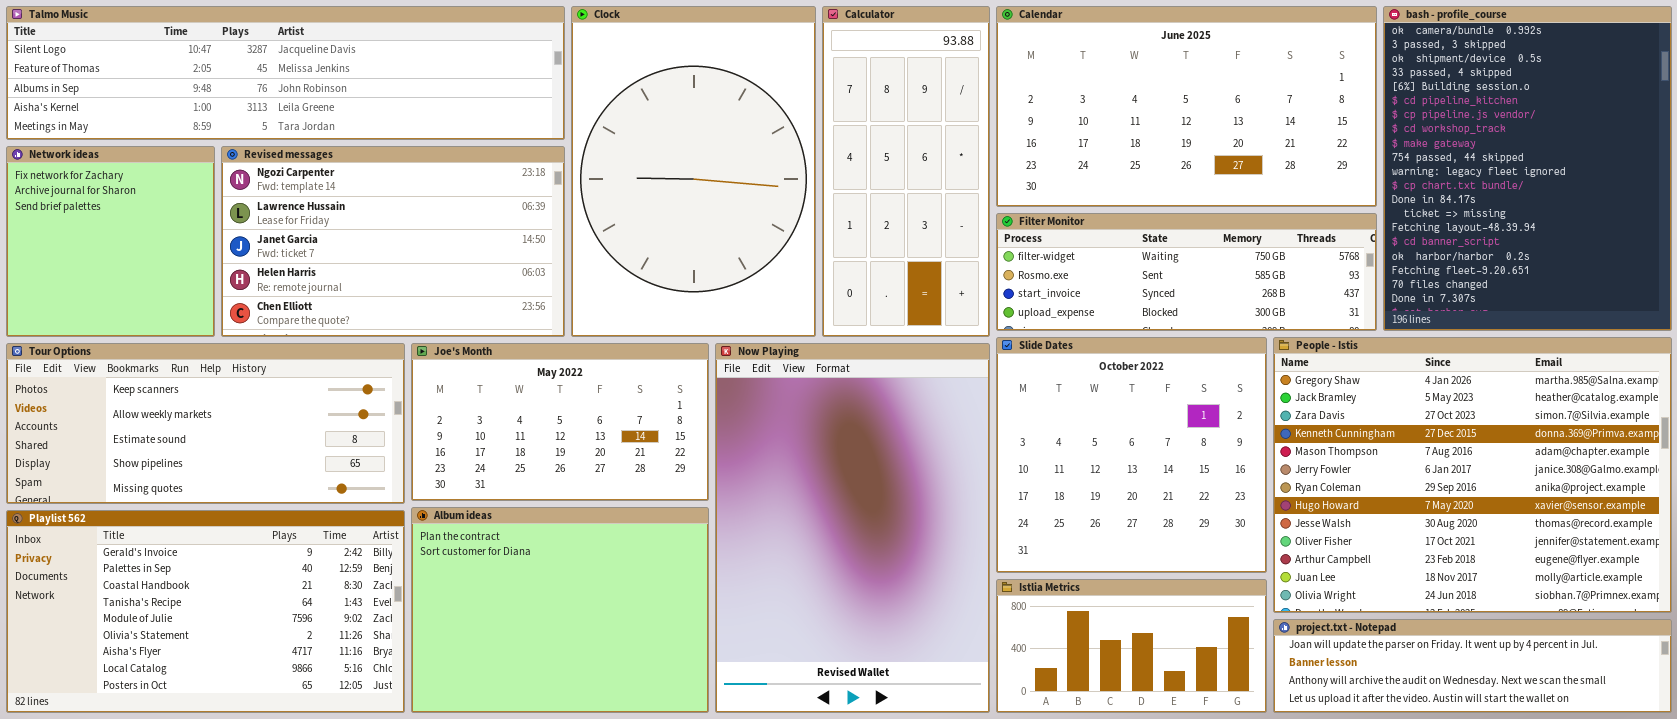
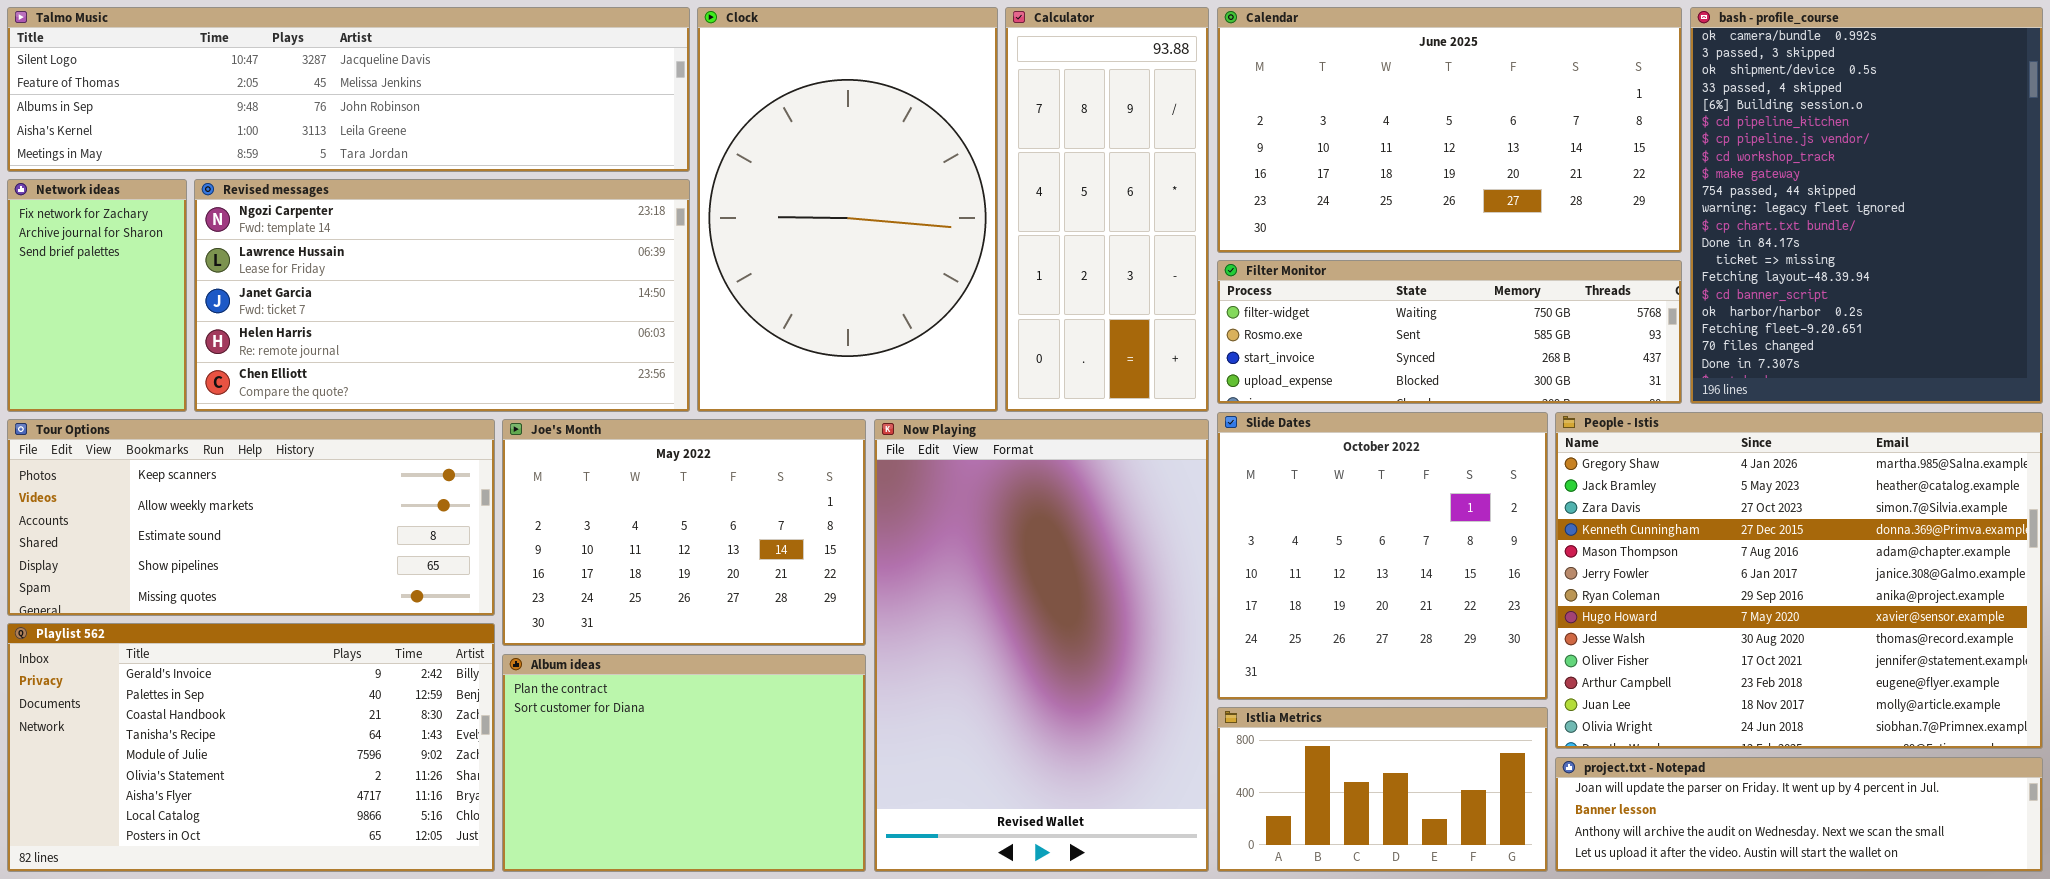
Network ideas: [6,146,215,337] -> [7,179,187,412], resized
Revised messages: [221,146,565,337] -> [194,179,690,412], resized
Joe's Month: [411,343,709,501] -> [502,419,866,646], resized
Album ideas: [411,507,709,713] -> [502,654,866,872], resized

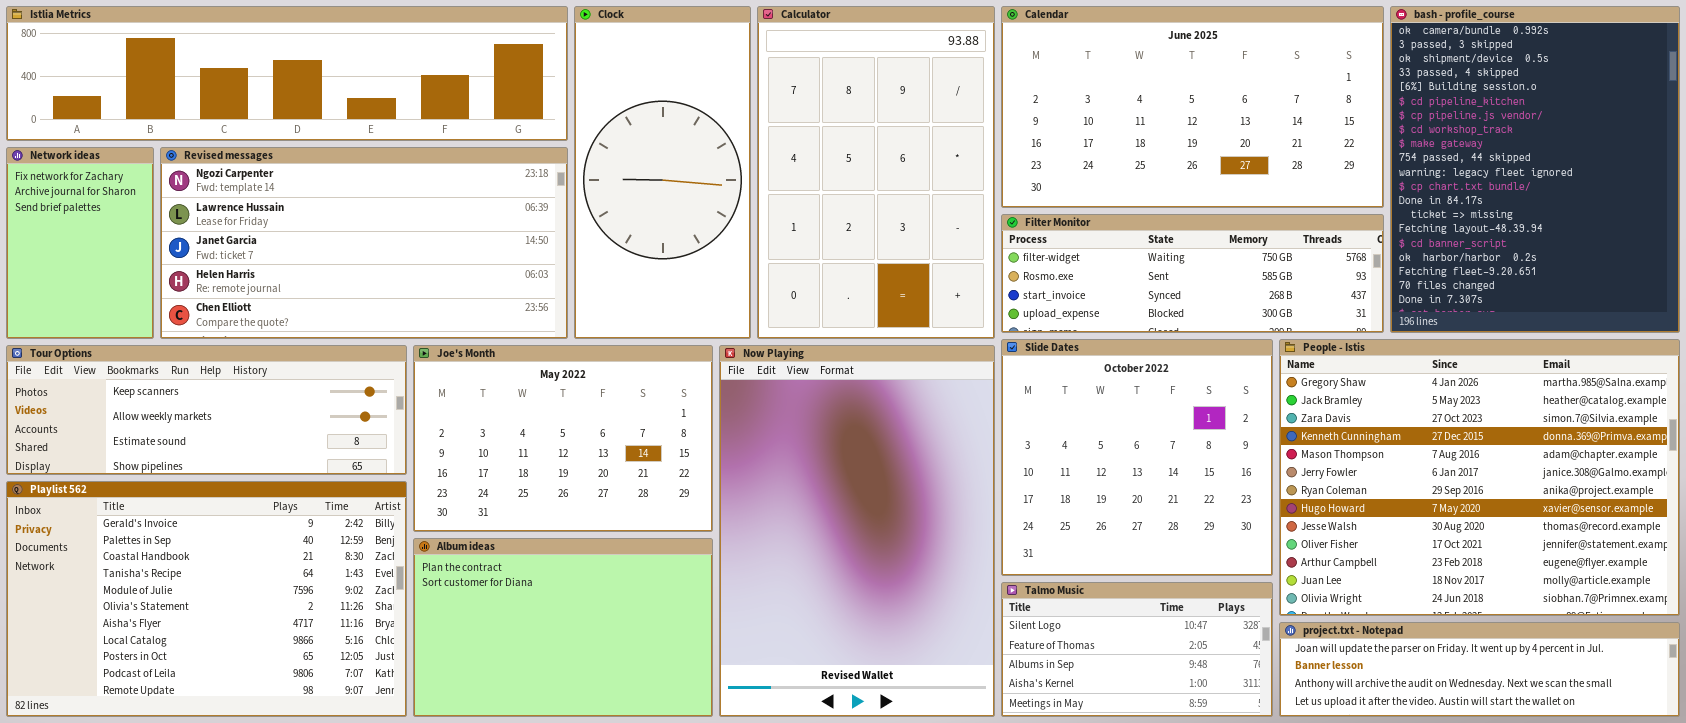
Talmo Music: [7,7,690,172] -> [1001,582,1273,717], moved, resized
Clock: [697,7,998,412] -> [574,6,751,339], resized
Calculator: [1005,7,1209,412] -> [757,6,995,339], resized
Tour Options: [7,419,495,616] -> [6,345,407,475], resized
Playlist 562: [7,623,495,872] -> [6,481,407,717], resized
Istlia Metrics: [1217,707,1548,872] -> [6,6,568,141], moved, resized

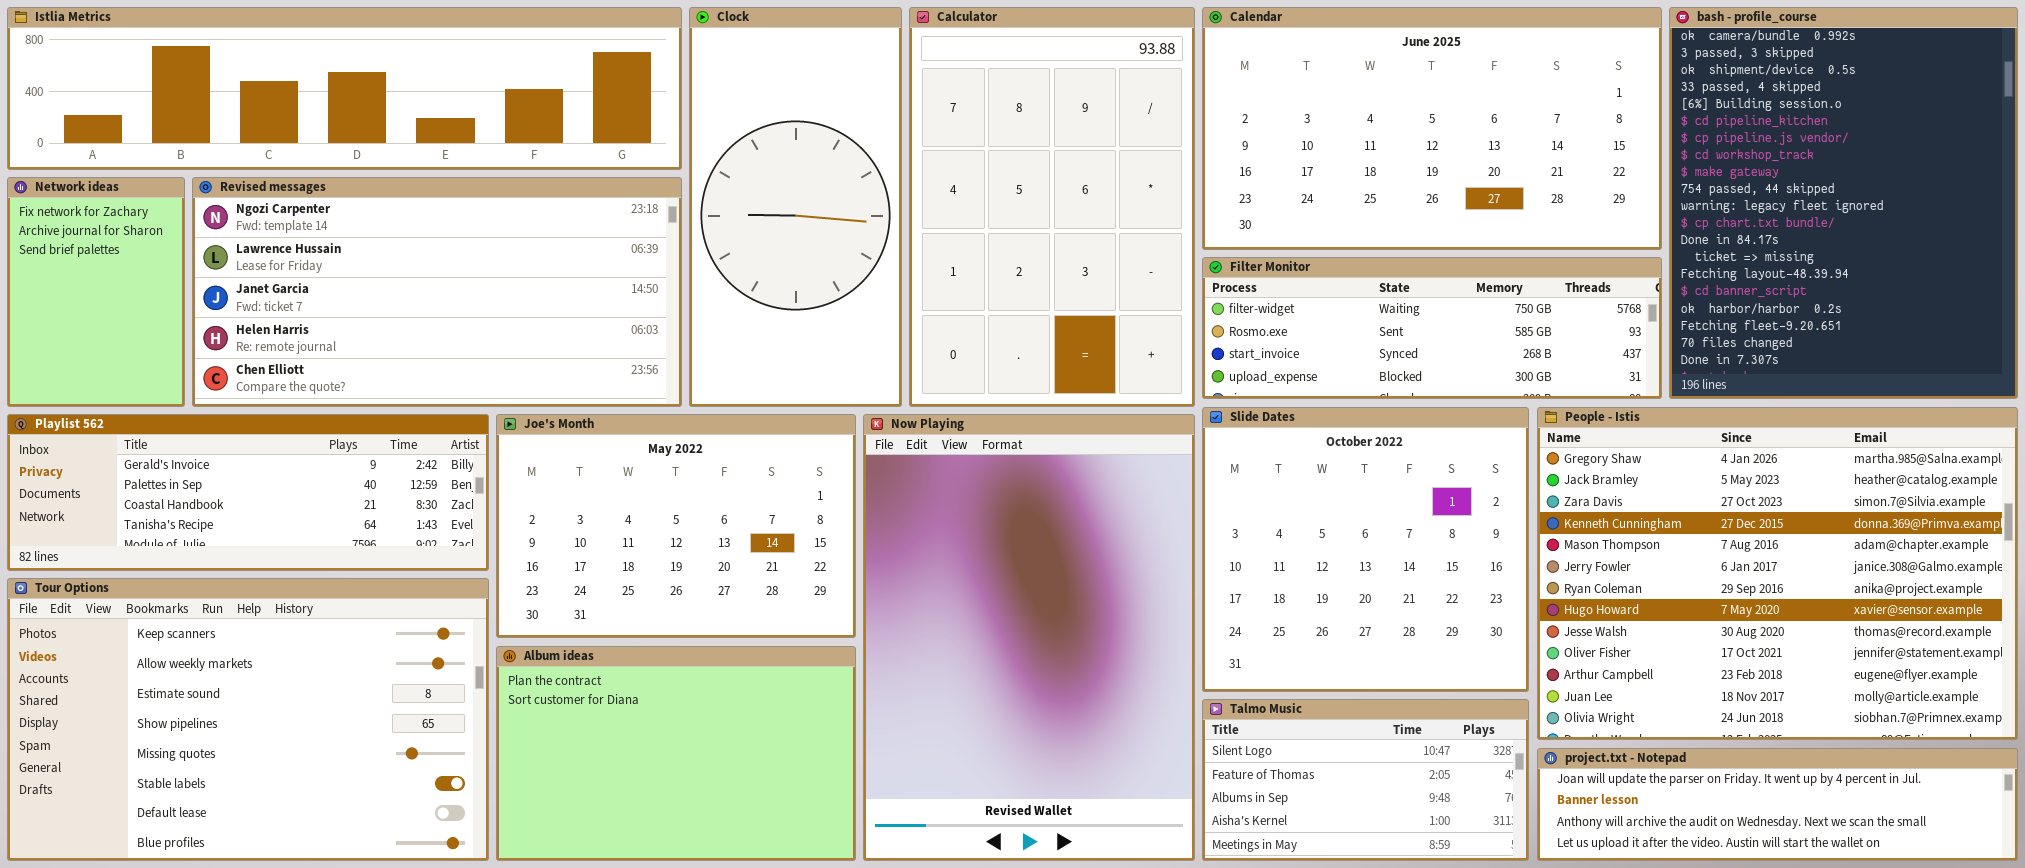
Tour Options: [6,345,407,475] -> [7,578,489,861], moved, resized
Playlist 562: [6,481,407,717] -> [7,414,489,571], moved, resized

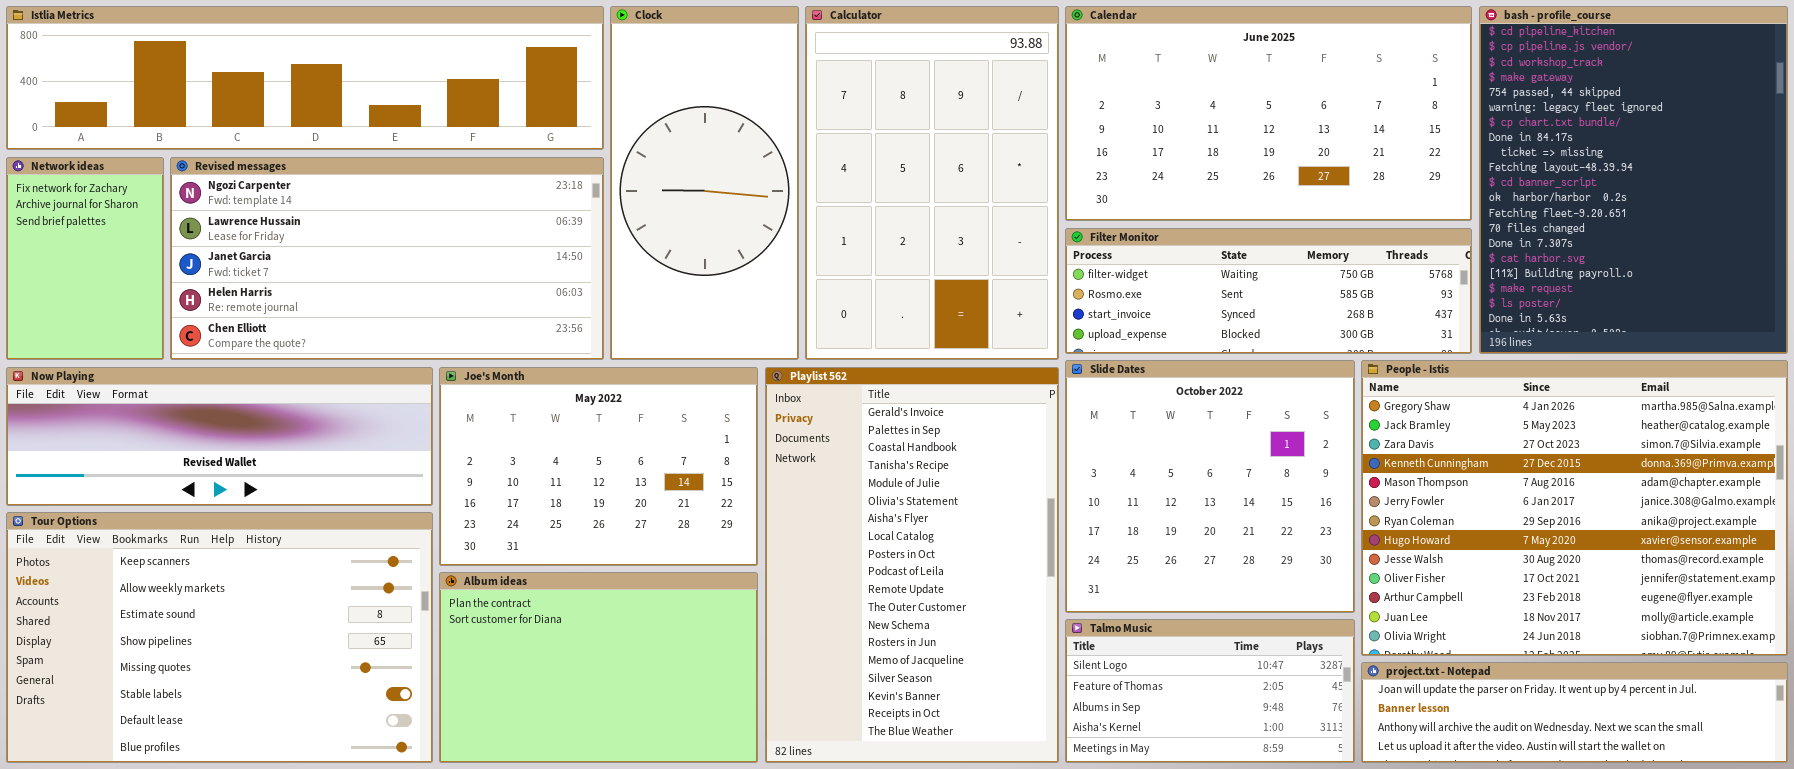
bash - profile_course: [1669,7,2018,399] -> [1479,6,1788,354], scrolled down 5 rows
Playlist 562: [7,414,489,571] -> [765,367,1059,763], moved, resized
Now Playing: [863,414,1195,861] -> [6,367,433,506], moved, resized

